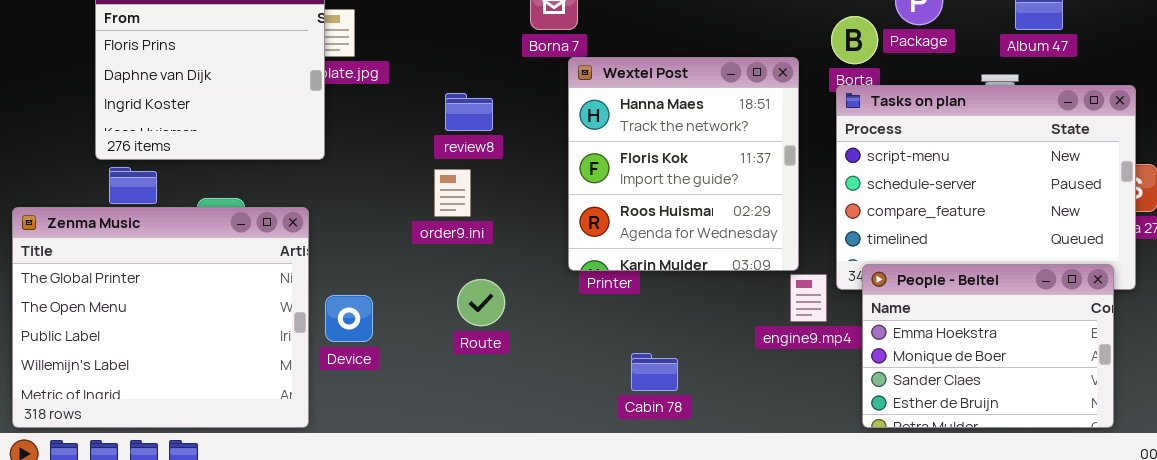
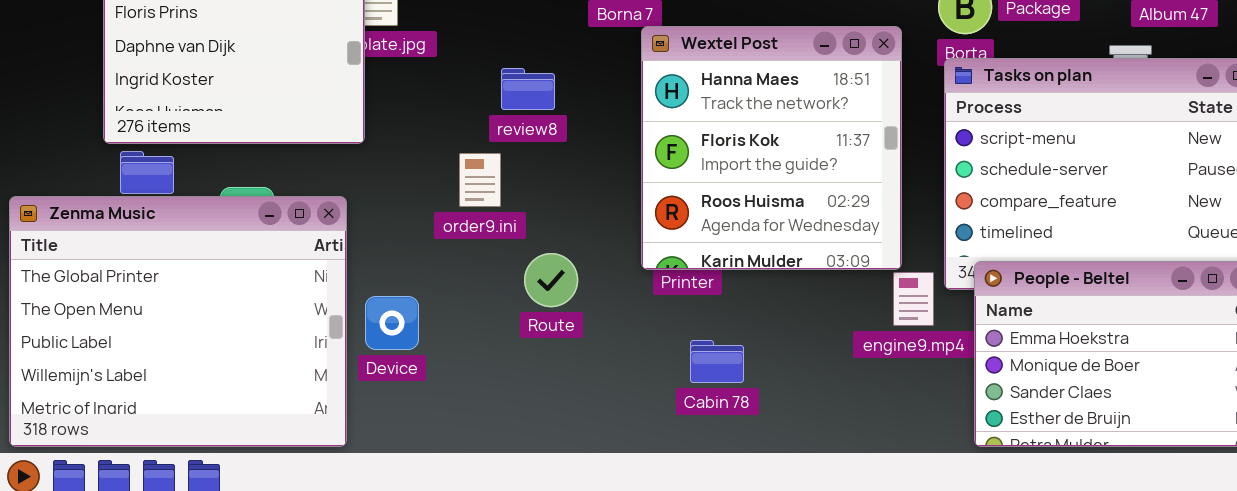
order9.ini: [434,169,471,217] -> [459,153,501,207], moved
Route: [457,279,505,326] -> [524,253,578,307], moved
Cabin 78: [631,353,678,391] -> [690,340,744,383], moved

